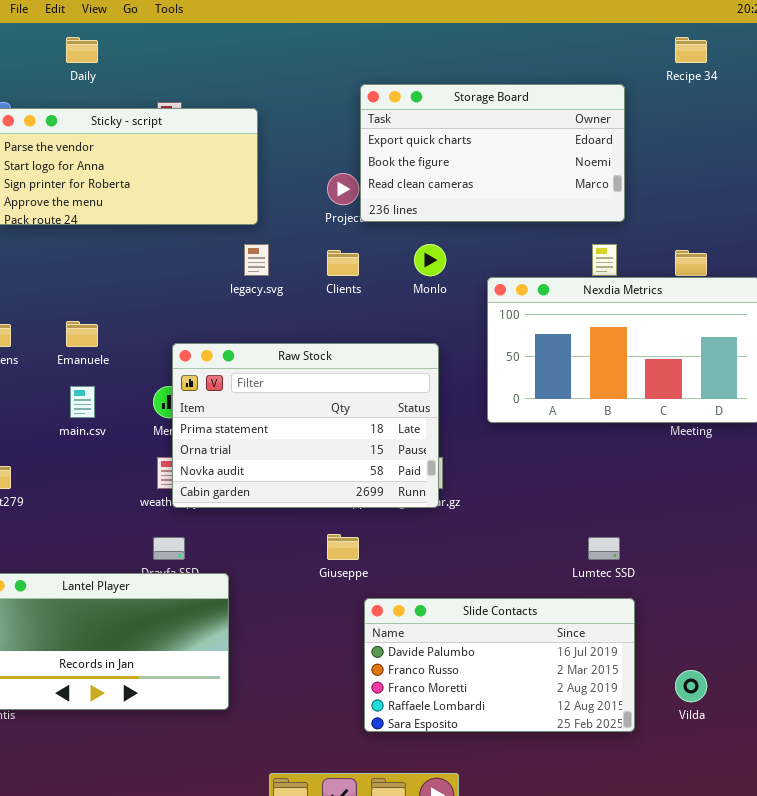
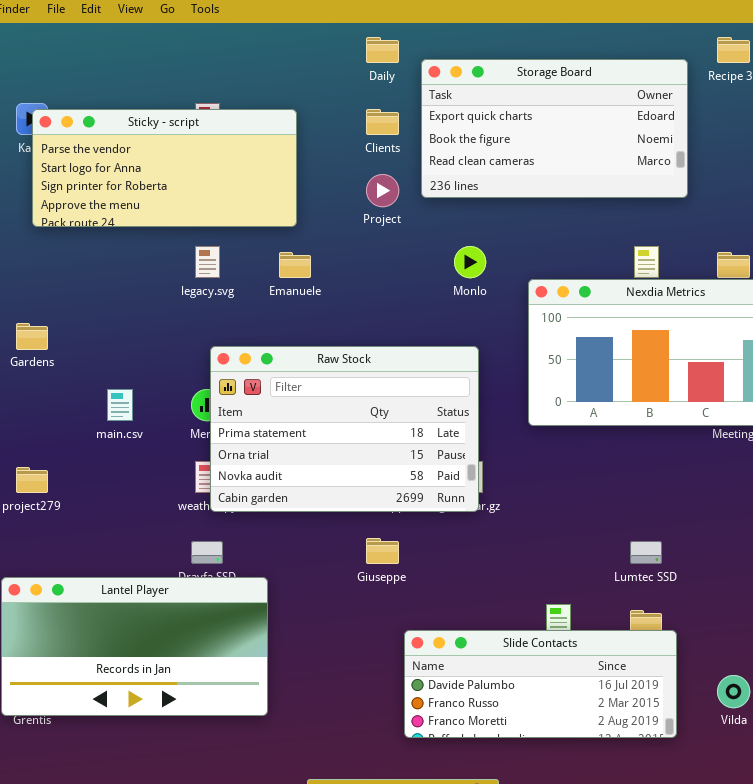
Daily: [66,37,98,63] -> [366,37,399,63], moved
Storage Board: [360,84,625,222] -> [421,59,688,198], moved
legacy.svg: [244,244,269,276] -> [195,246,220,278], moved
Clients: [327,250,359,276] -> [366,109,399,135], moved
Emanuele: [66,321,98,347] -> [279,252,311,278], moved
Slide Contacts: [364,598,635,732] -> [404,630,677,738], resized

